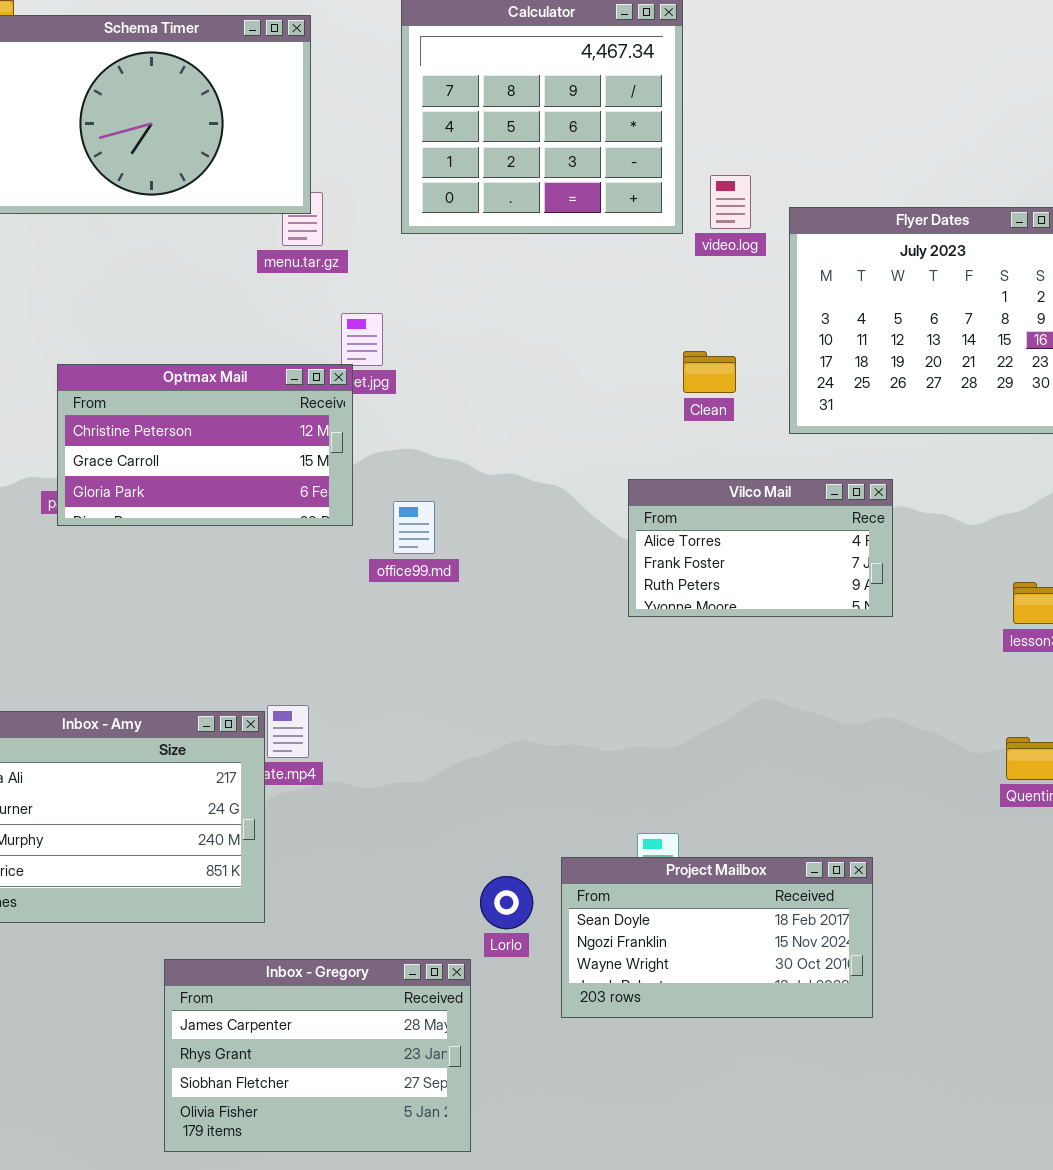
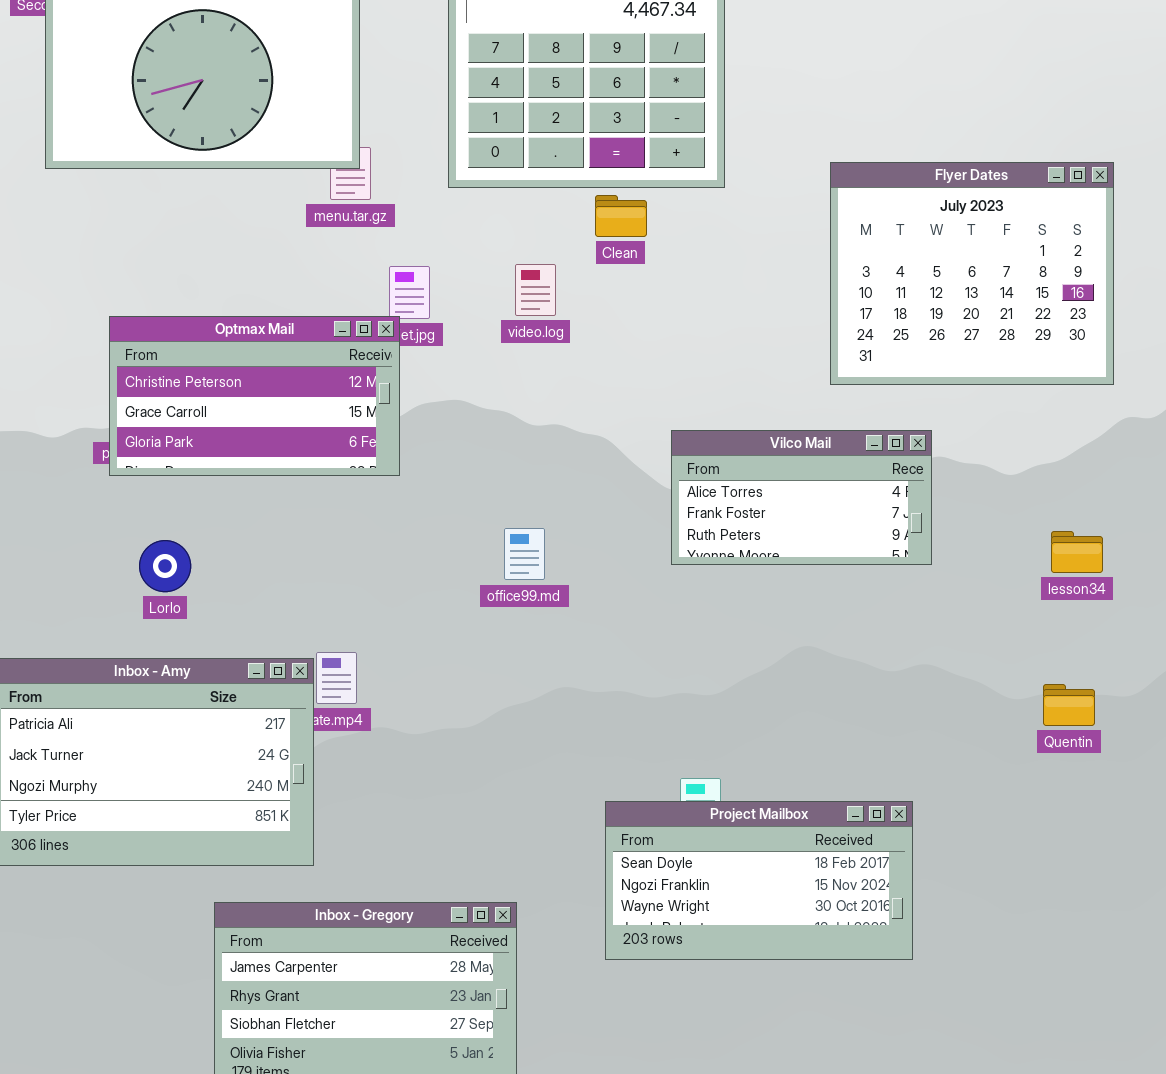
video.log: [710,175,751,229] -> [515,264,556,316], moved
Clean: [683,351,736,393] -> [595,195,647,237], moved
office99.md: [393,501,435,554] -> [504,528,545,580], moved
Lorlo: [480,876,533,929] -> [139,540,191,592], moved

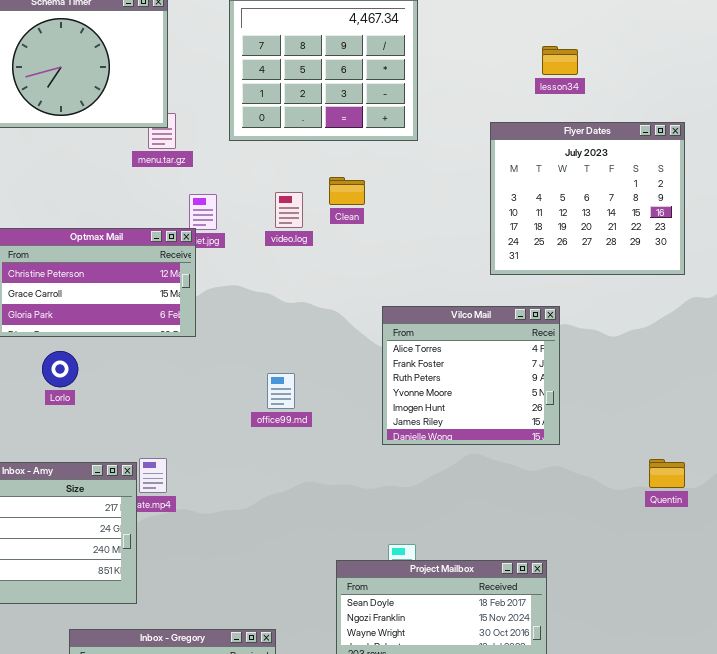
Clean: [595,195,647,237] -> [329,177,365,205], moved
Vilco Mail: [671,430,932,565] -> [382,306,560,445], resized
lesson34: [1051,531,1103,573] -> [542,46,578,75], moved
Lorlo: [139,540,191,592] -> [42,351,78,387], moved
Quentin: [1043,684,1095,726] -> [649,459,685,488], moved

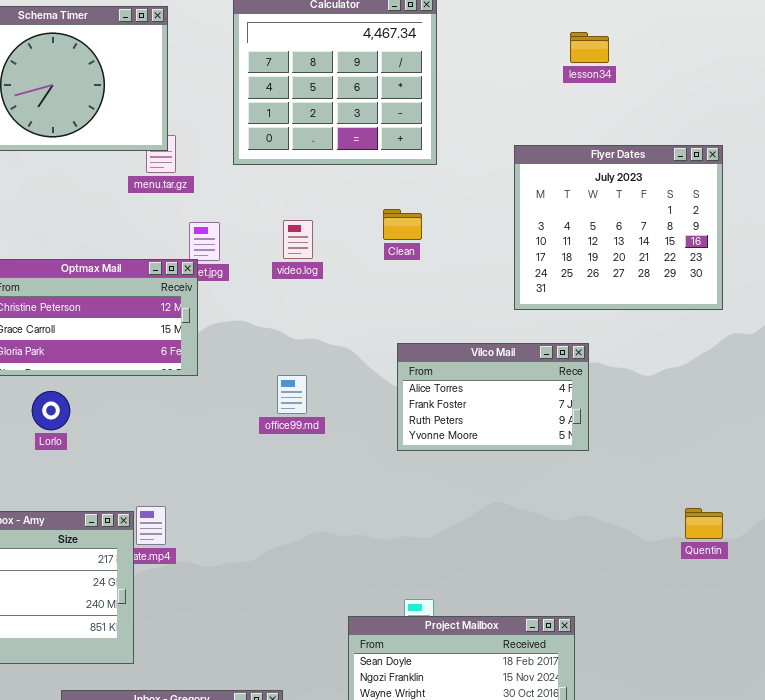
lesson34: [542,46,578,75] -> [570,32,609,63], moved
Clean: [329,177,365,205] -> [383,209,422,240], moved
Vilco Mail: [382,306,560,445] -> [397,343,589,451], resized
office99.md: [267,373,295,409] -> [277,375,307,414], moved

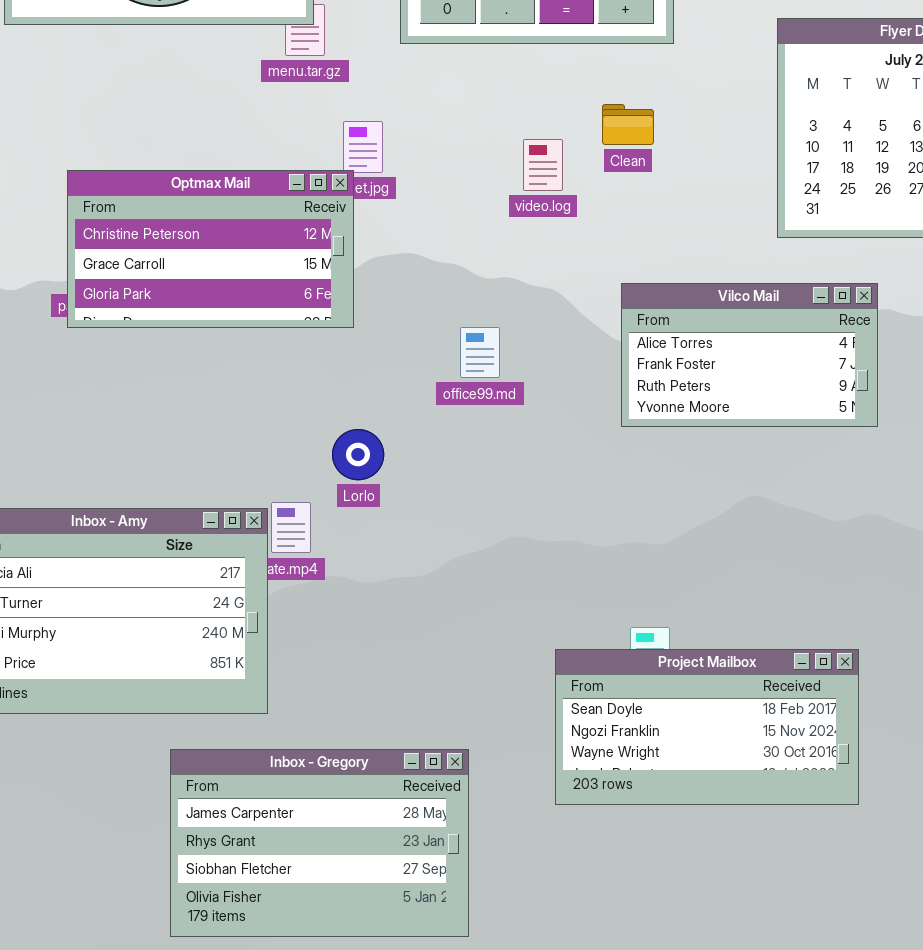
video.log: [283,220,313,259] -> [523,139,563,191], moved
Lorlo: [32,391,70,430] -> [332,429,384,480], moved

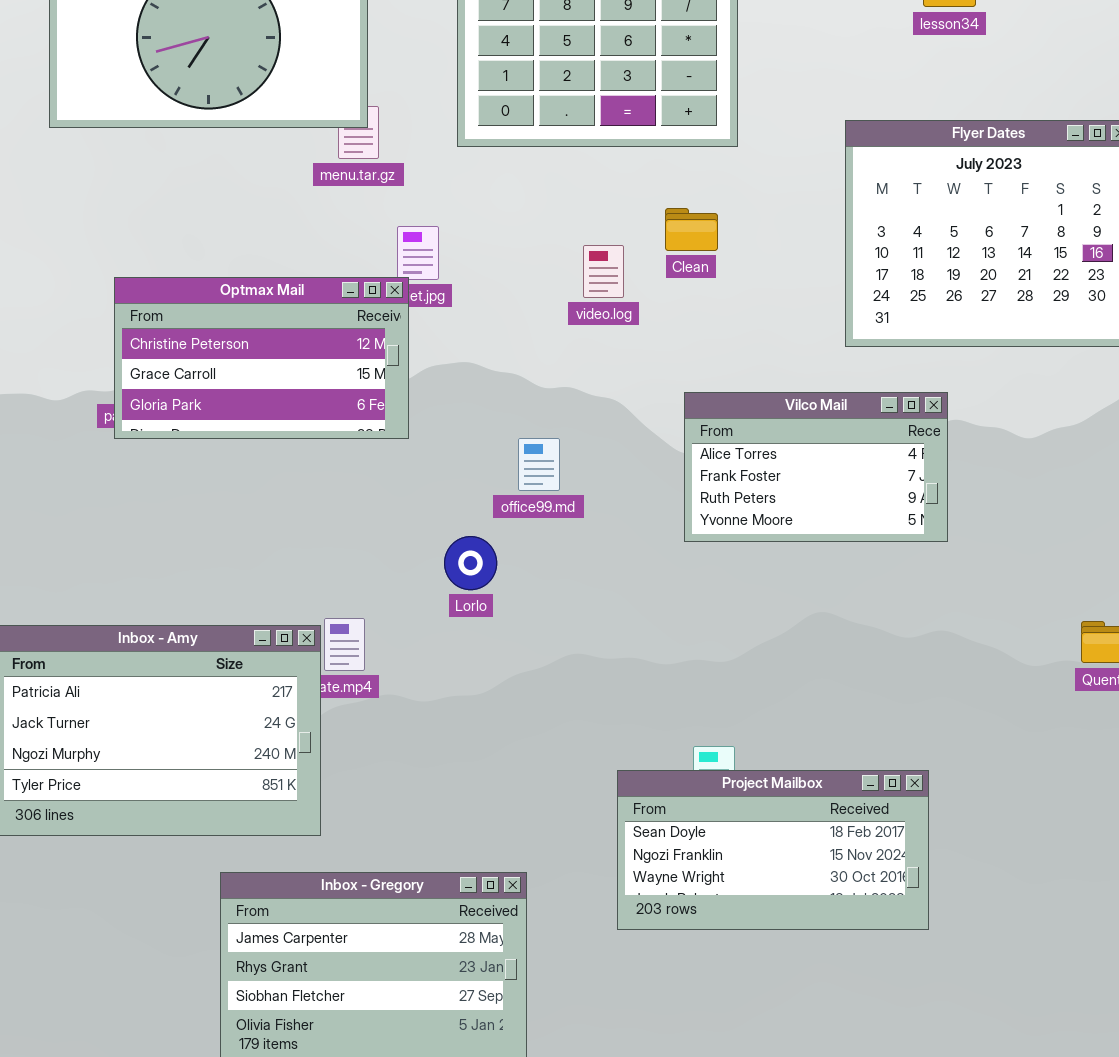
Lorlo: [332,429,384,480] -> [444,536,497,590], moved

